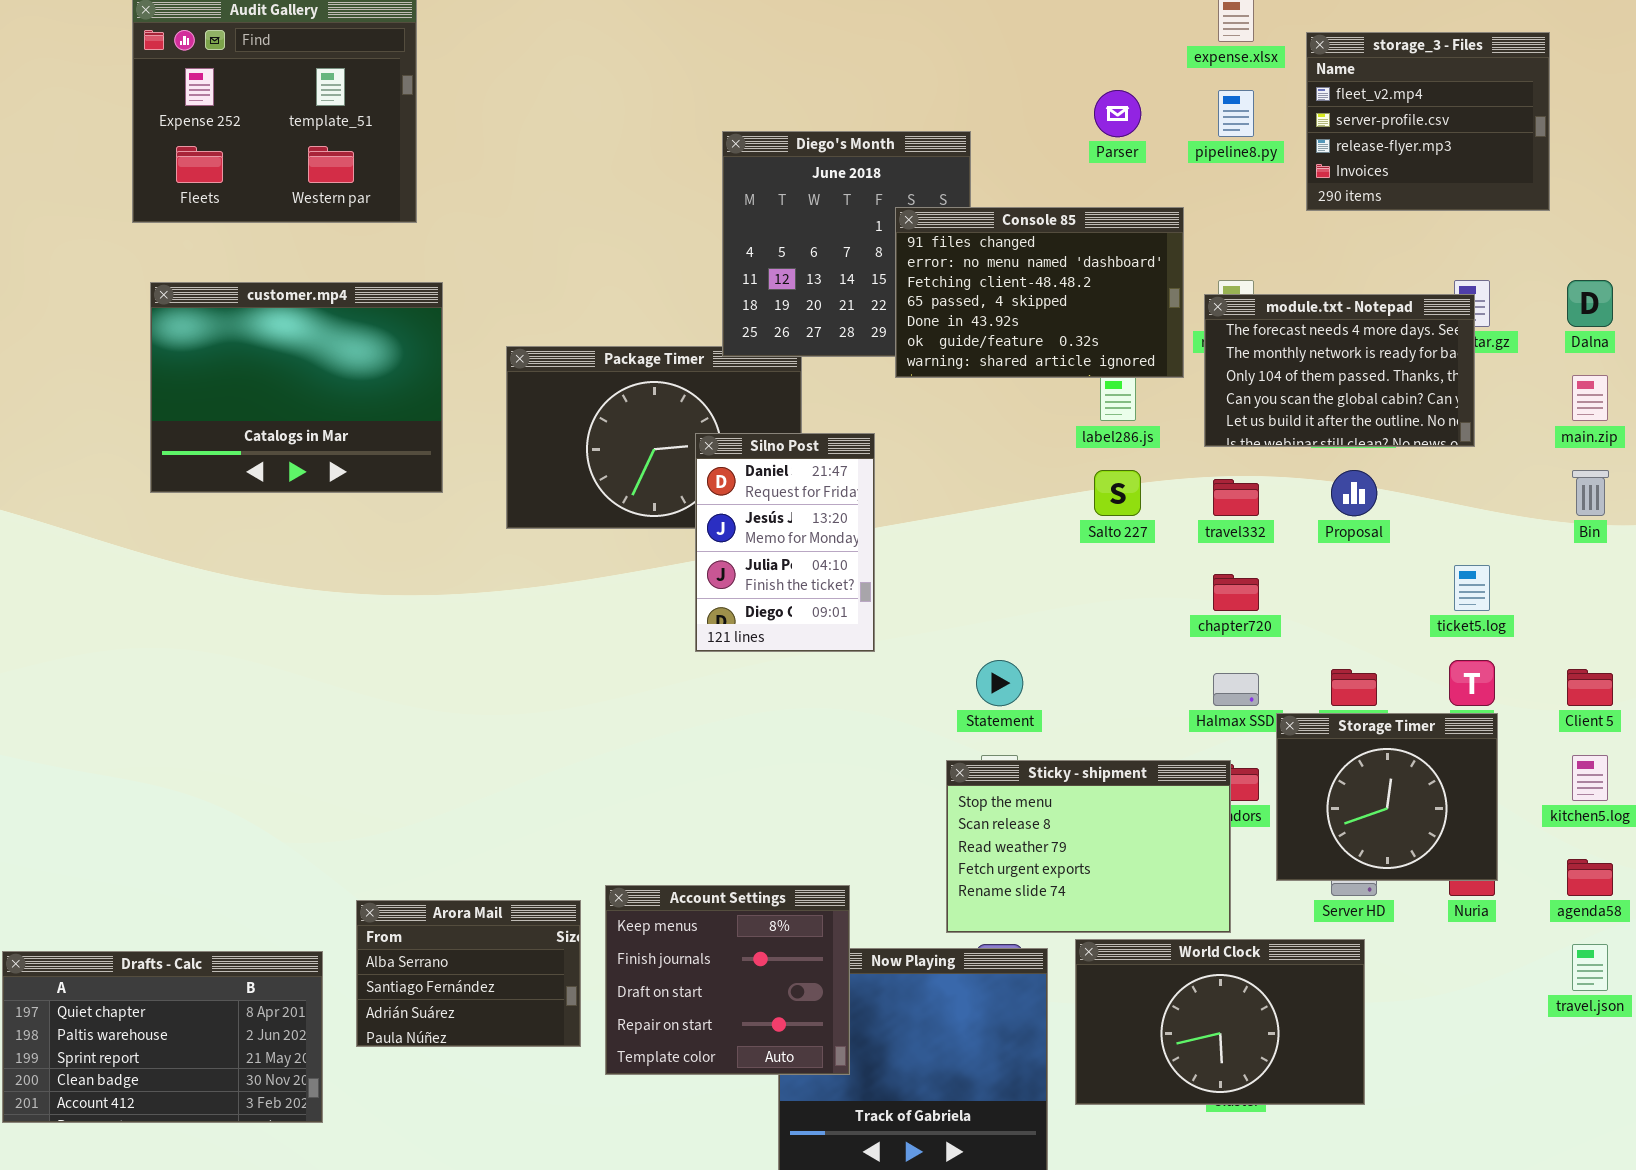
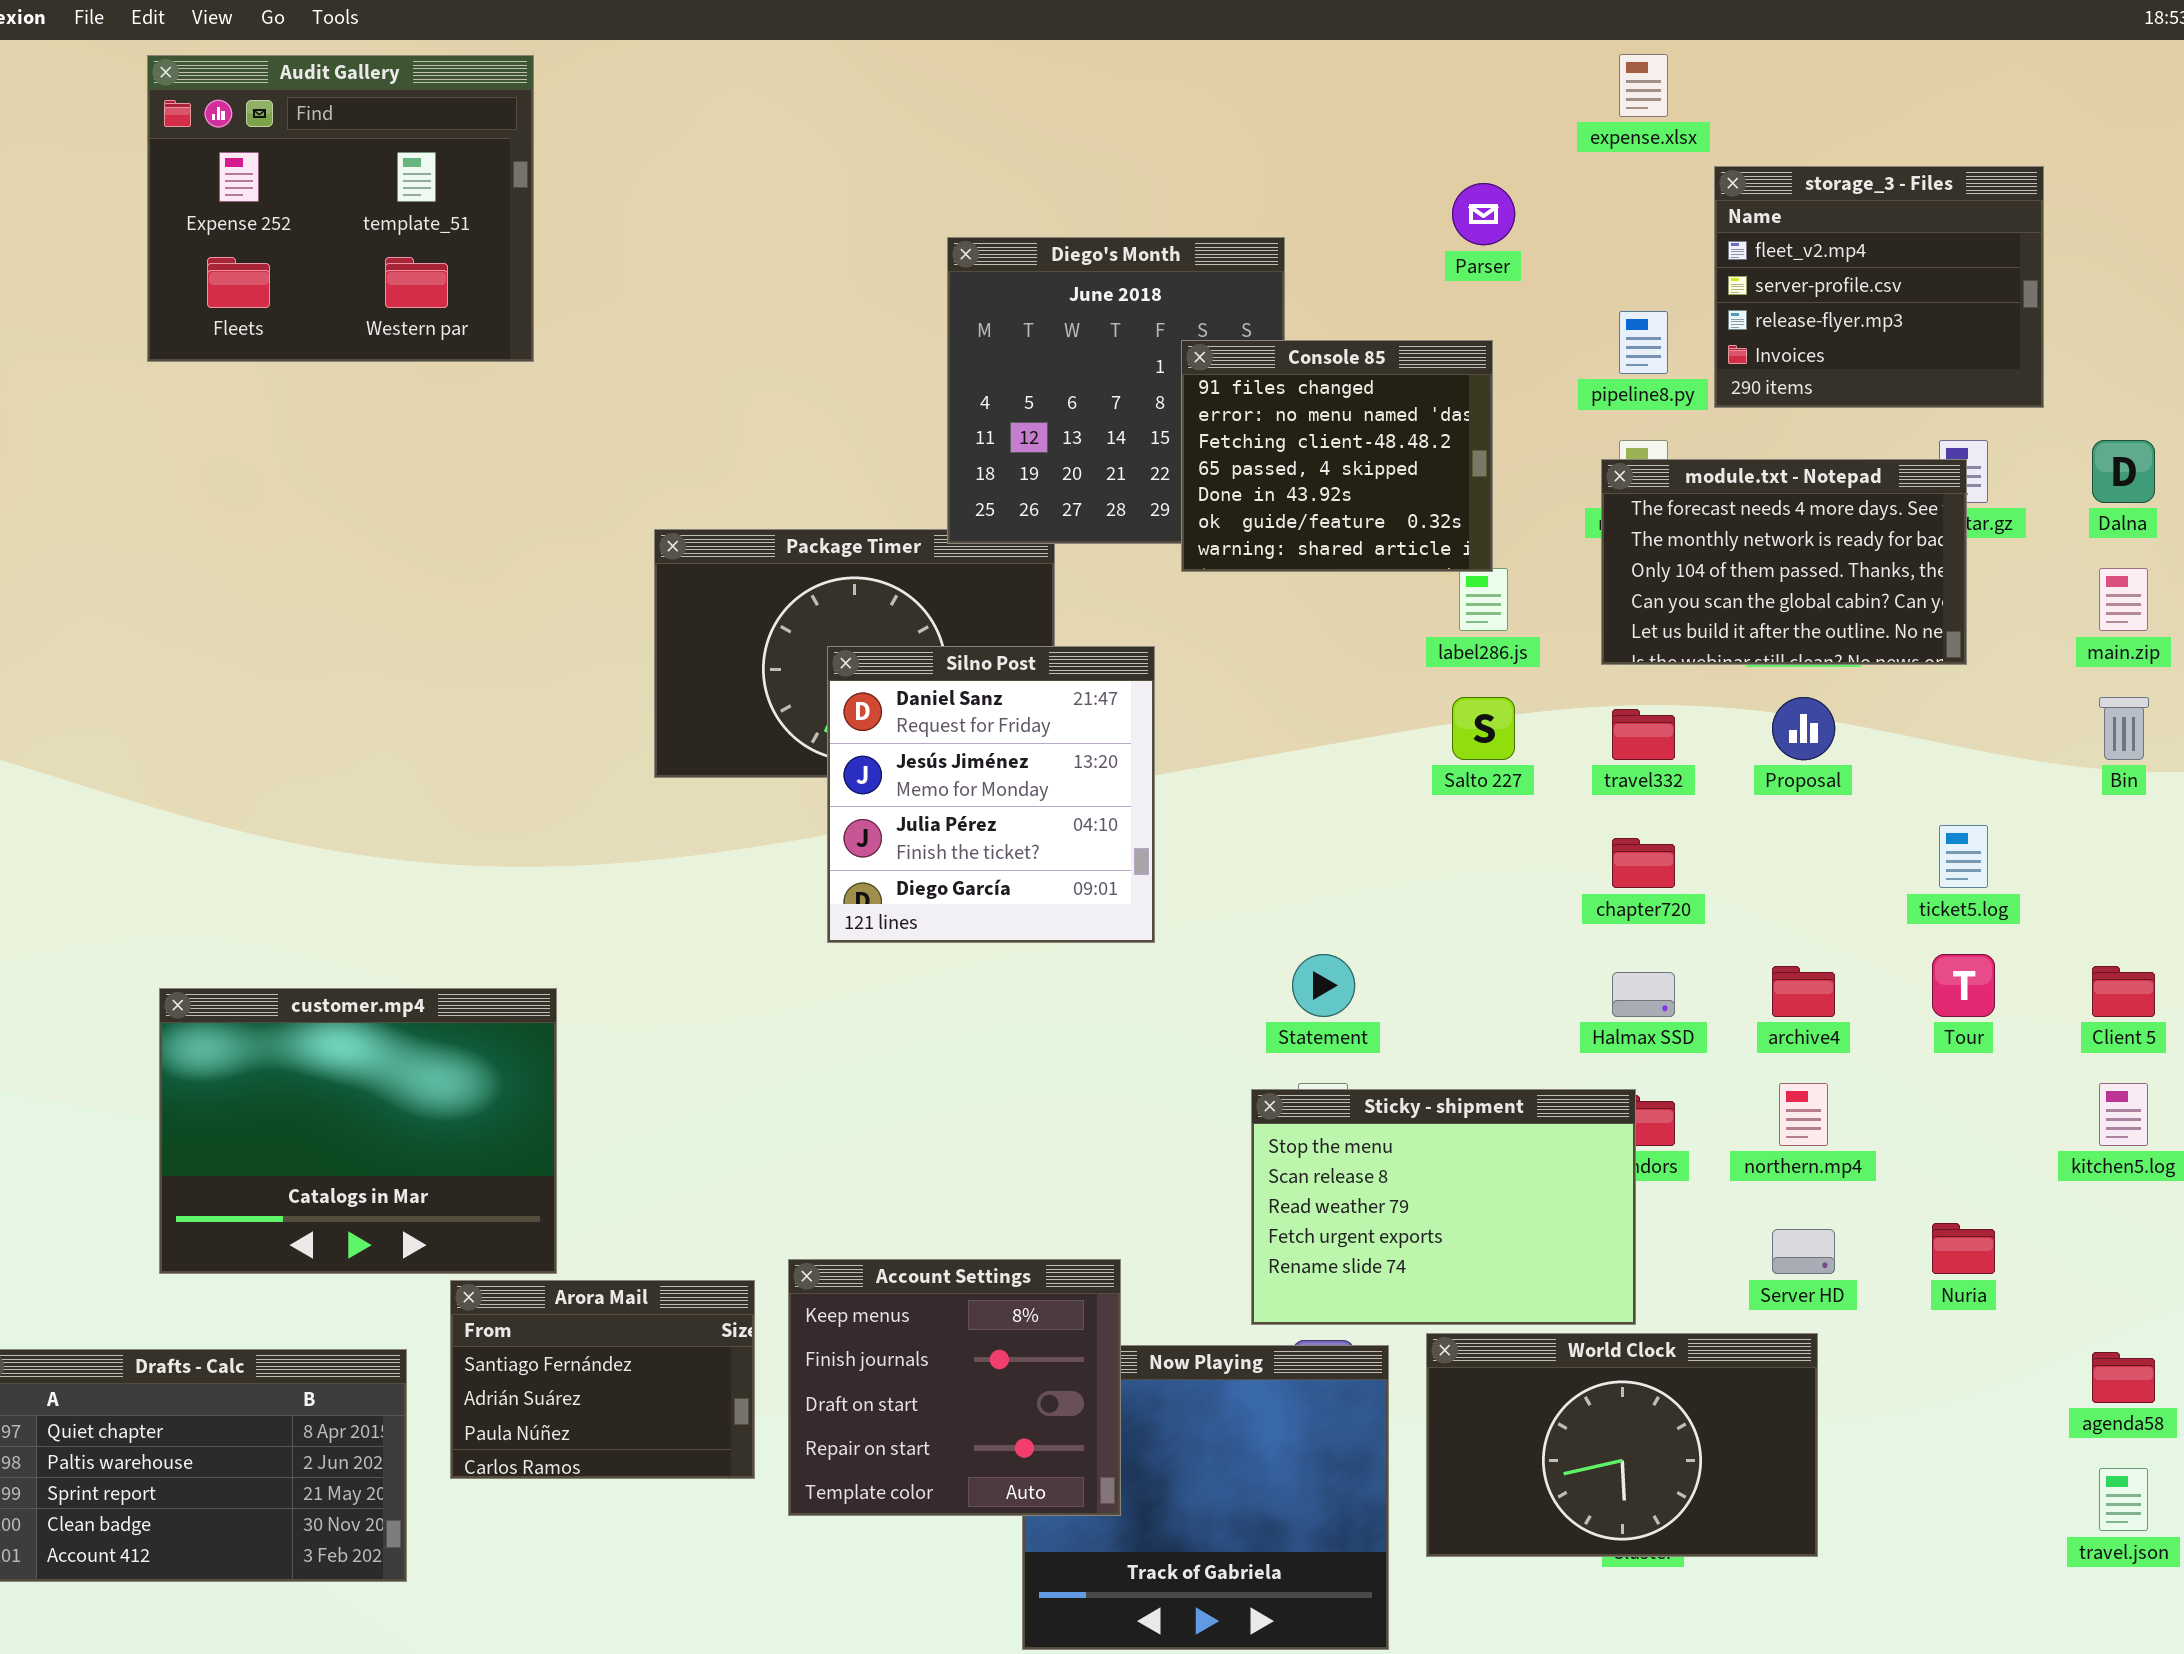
storage_3 - Files: [1306,32,1550,211] -> [1714,166,2044,408], moved
pipeline8.py: [1218,90,1254,137] -> [1619,311,1668,374], moved
Console 85: [895,207,1184,378] -> [1181,340,1493,572], resized
customer.mp4: [150,282,443,493] -> [159,988,557,1274], moved
Silno Post: [695,433,875,652] -> [827,646,1155,943], resized
Storage Timer: [1276,713,1498,881] -> none, closed
agenda58: [1567,859,1613,896] -> [2092,1352,2155,1403], moved
Arora Mail: [356,900,581,1047] -> [450,1280,755,1479], scrolled down 1 row
travel.json: [1572,944,1608,991] -> [2099,1468,2148,1531], moved

